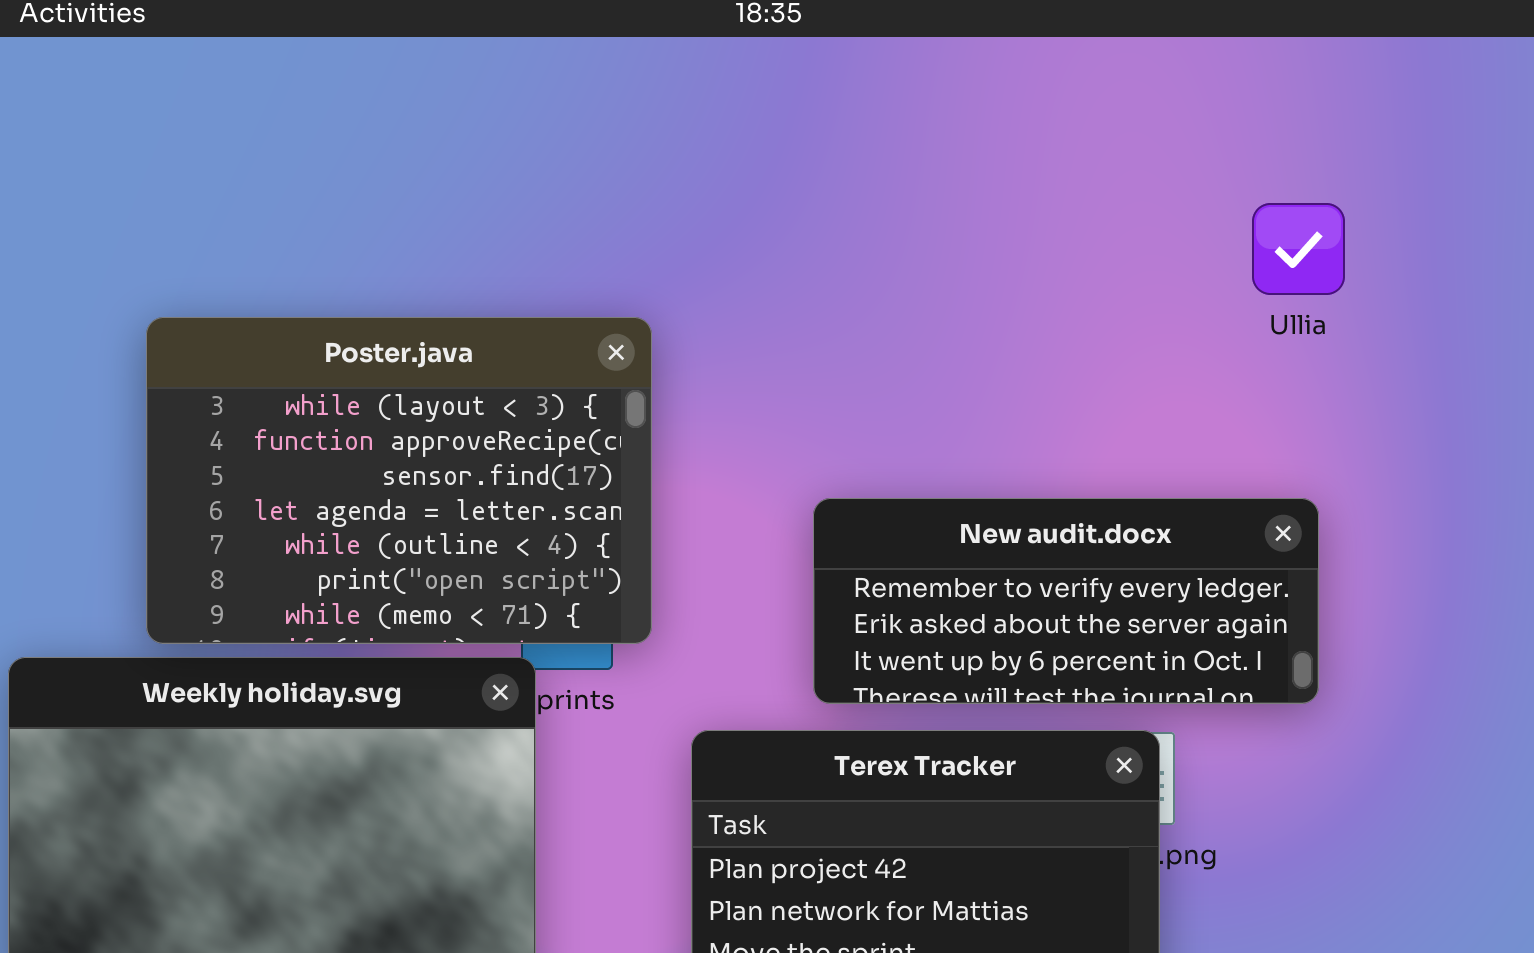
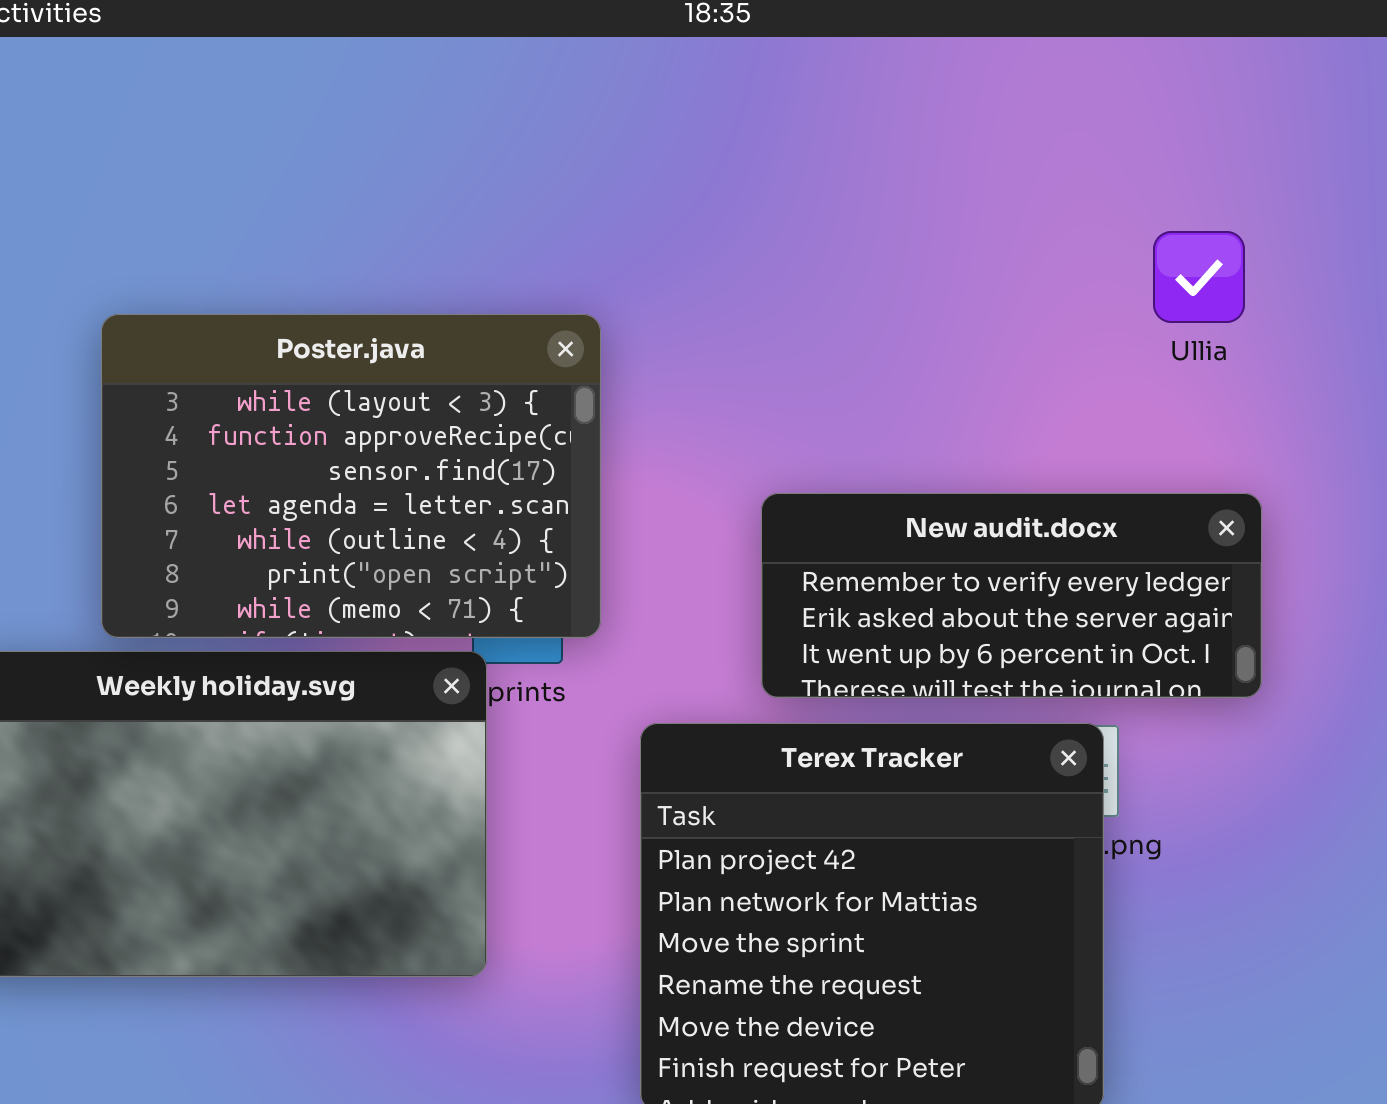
Ullia: [1252,203,1345,295] -> [1153,231,1245,323], moved

